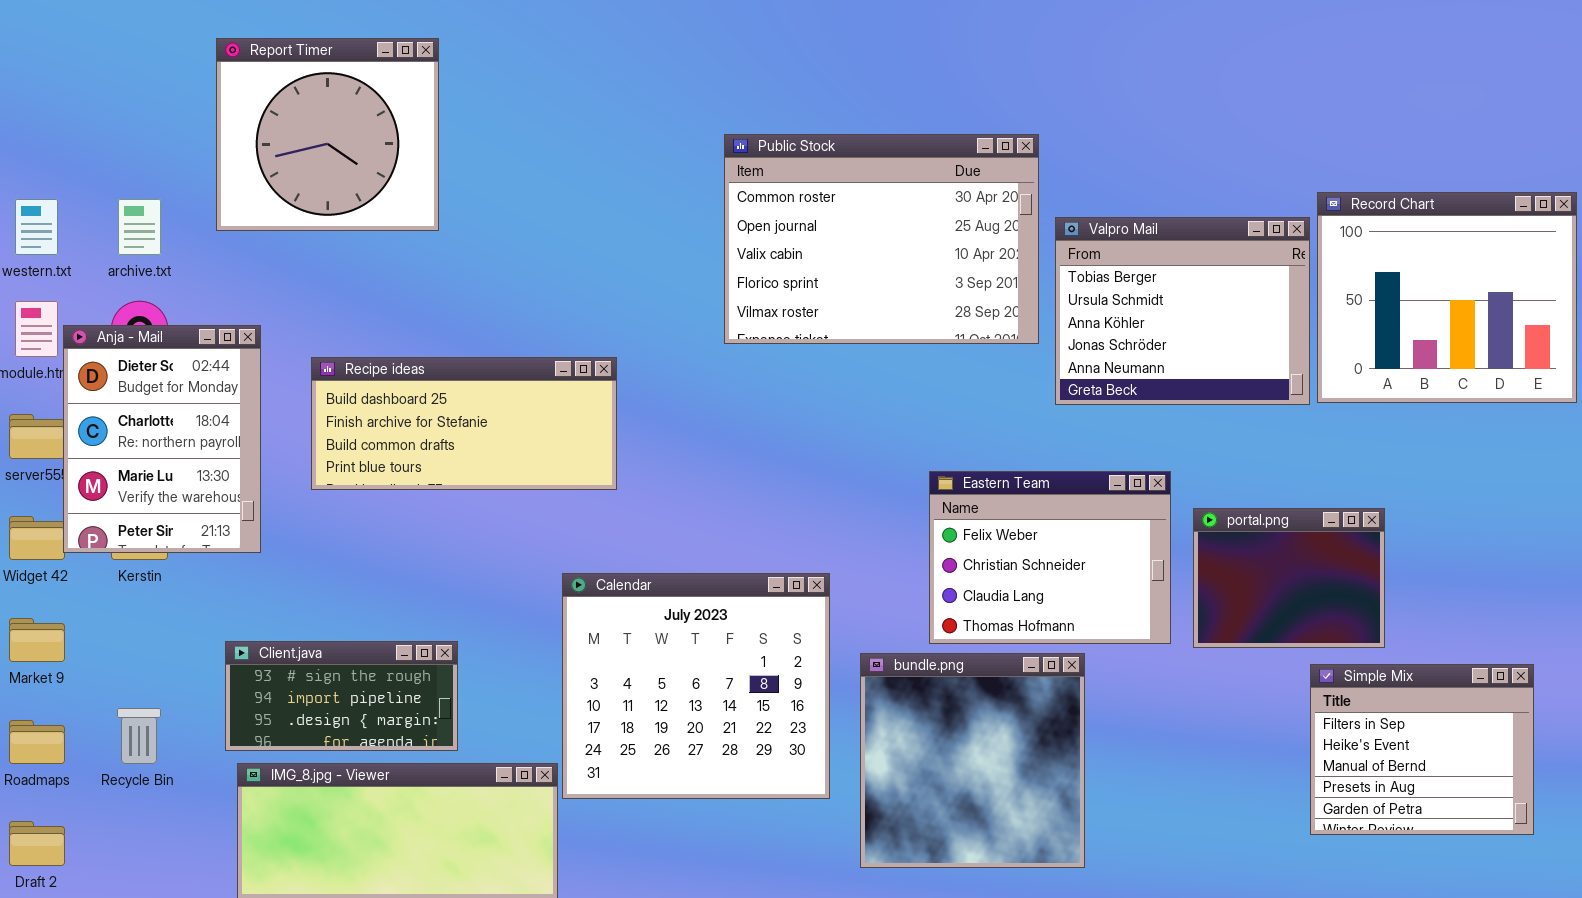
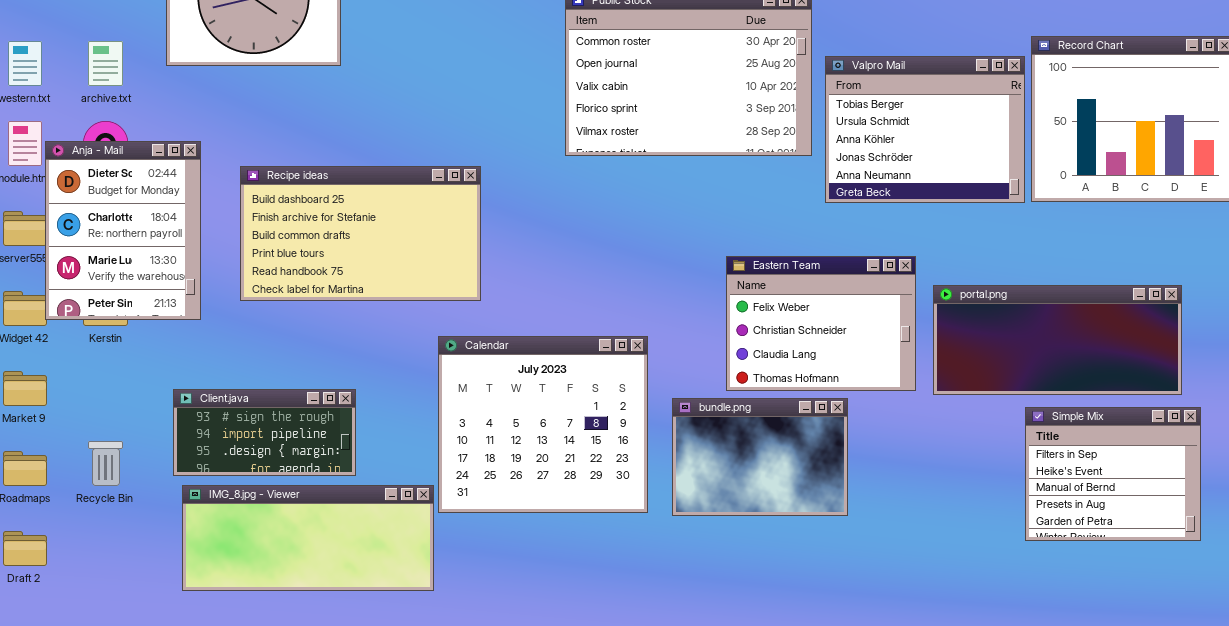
Recipe ideas: [311,357,617,490] -> [240,166,481,301], resized
portal.png: [1193,508,1385,648] -> [933,285,1182,395], resized
bundle.png: [860,653,1085,868] -> [672,398,848,516], resized

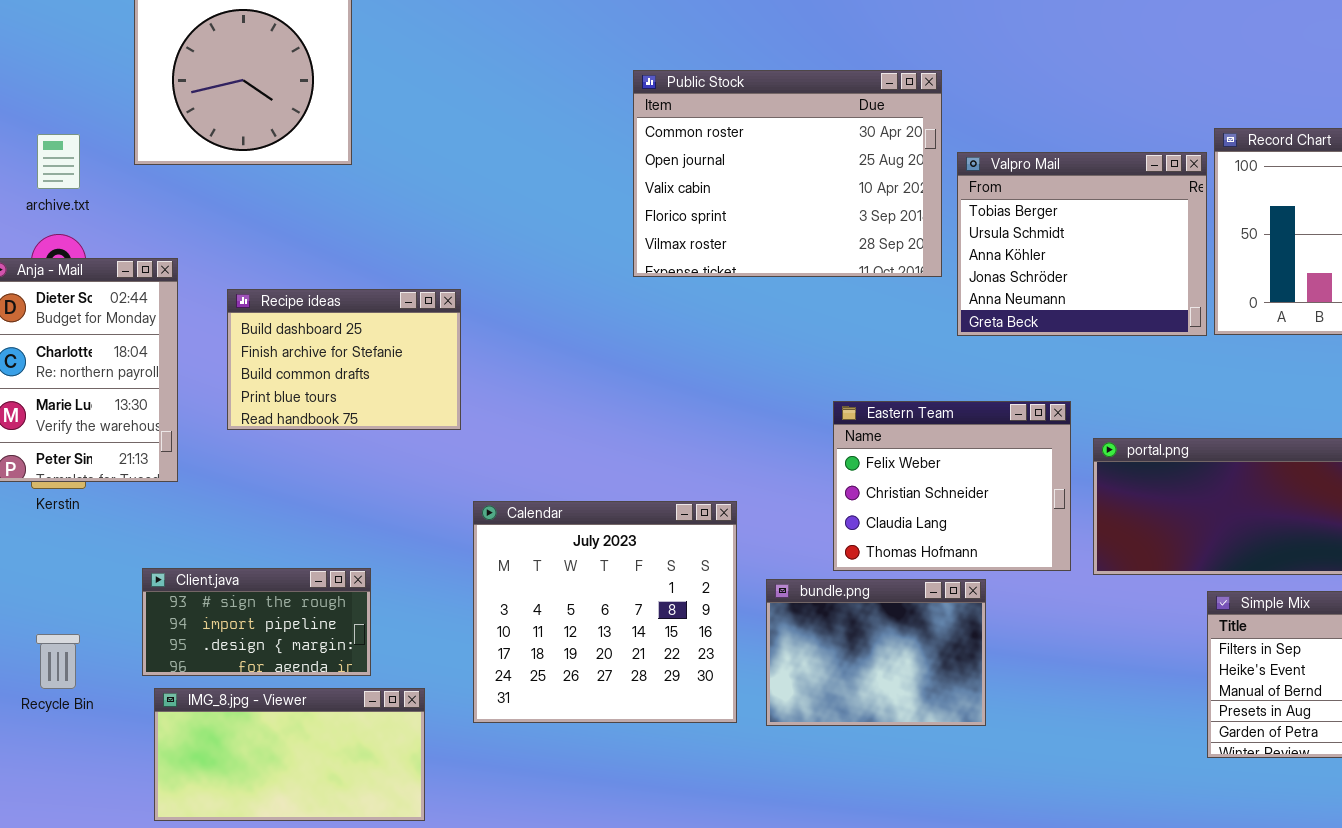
Recipe ideas: [240,166,481,301] -> [227,289,461,430], resized
IMG_8.jpg - Viewer: [182,485,434,591] -> [154,688,425,821], resized

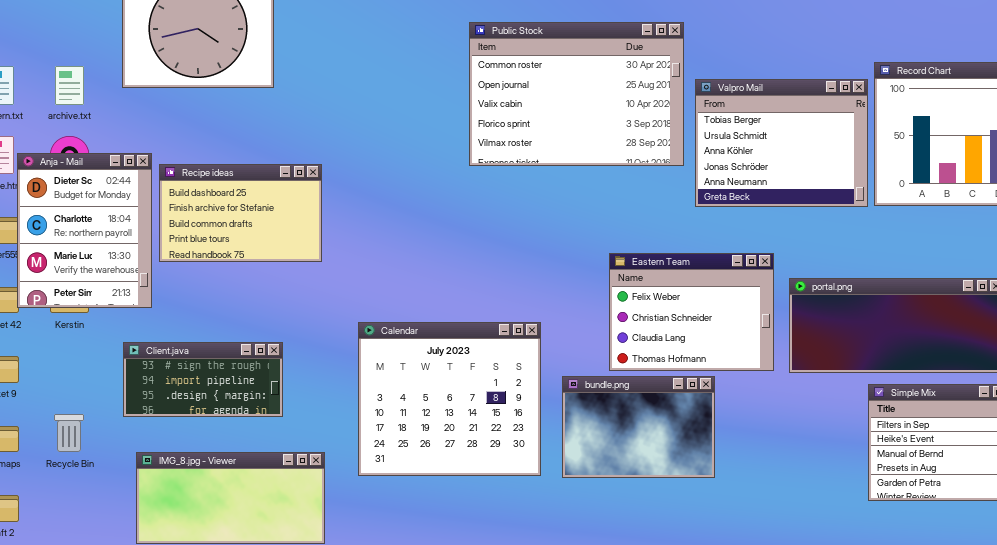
Recipe ideas: [227,289,461,430] -> [159,164,322,262], moved
Client.java: [142,568,371,676] -> [123,342,283,417], moved

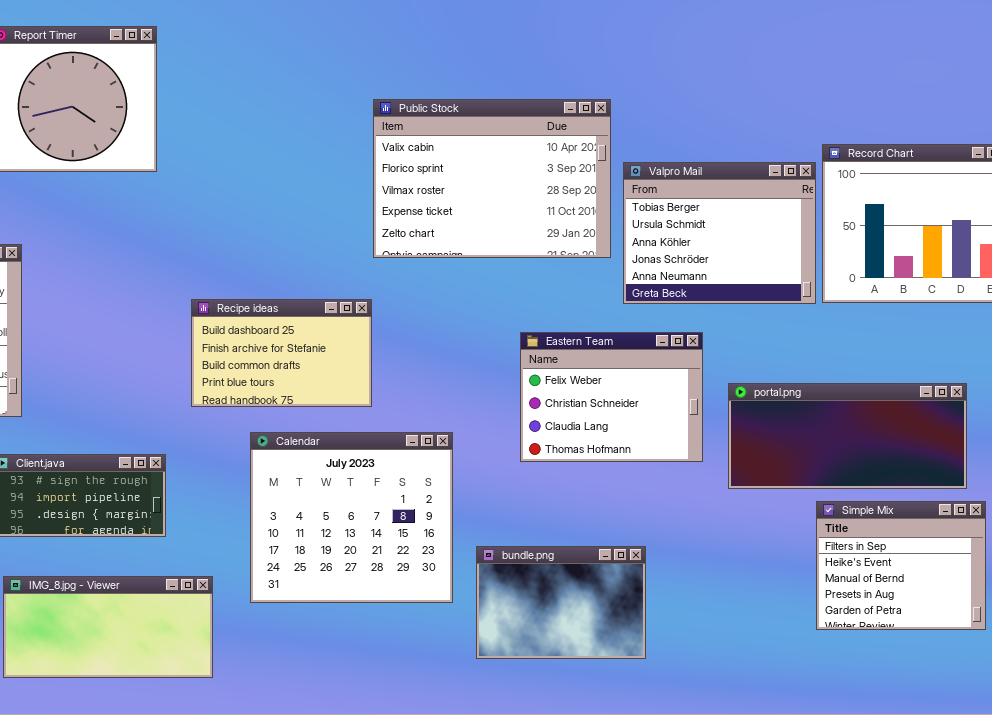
Public Stock: [469,22,684,166] -> [373,99,611,258], scrolled down 2 rows
Recipe ideas: [159,164,322,262] -> [191,299,372,407], moved
Eastern Team: [609,253,774,371] -> [520,332,703,462], moved
bundle.png: [562,376,715,478] -> [476,546,646,659], moved

